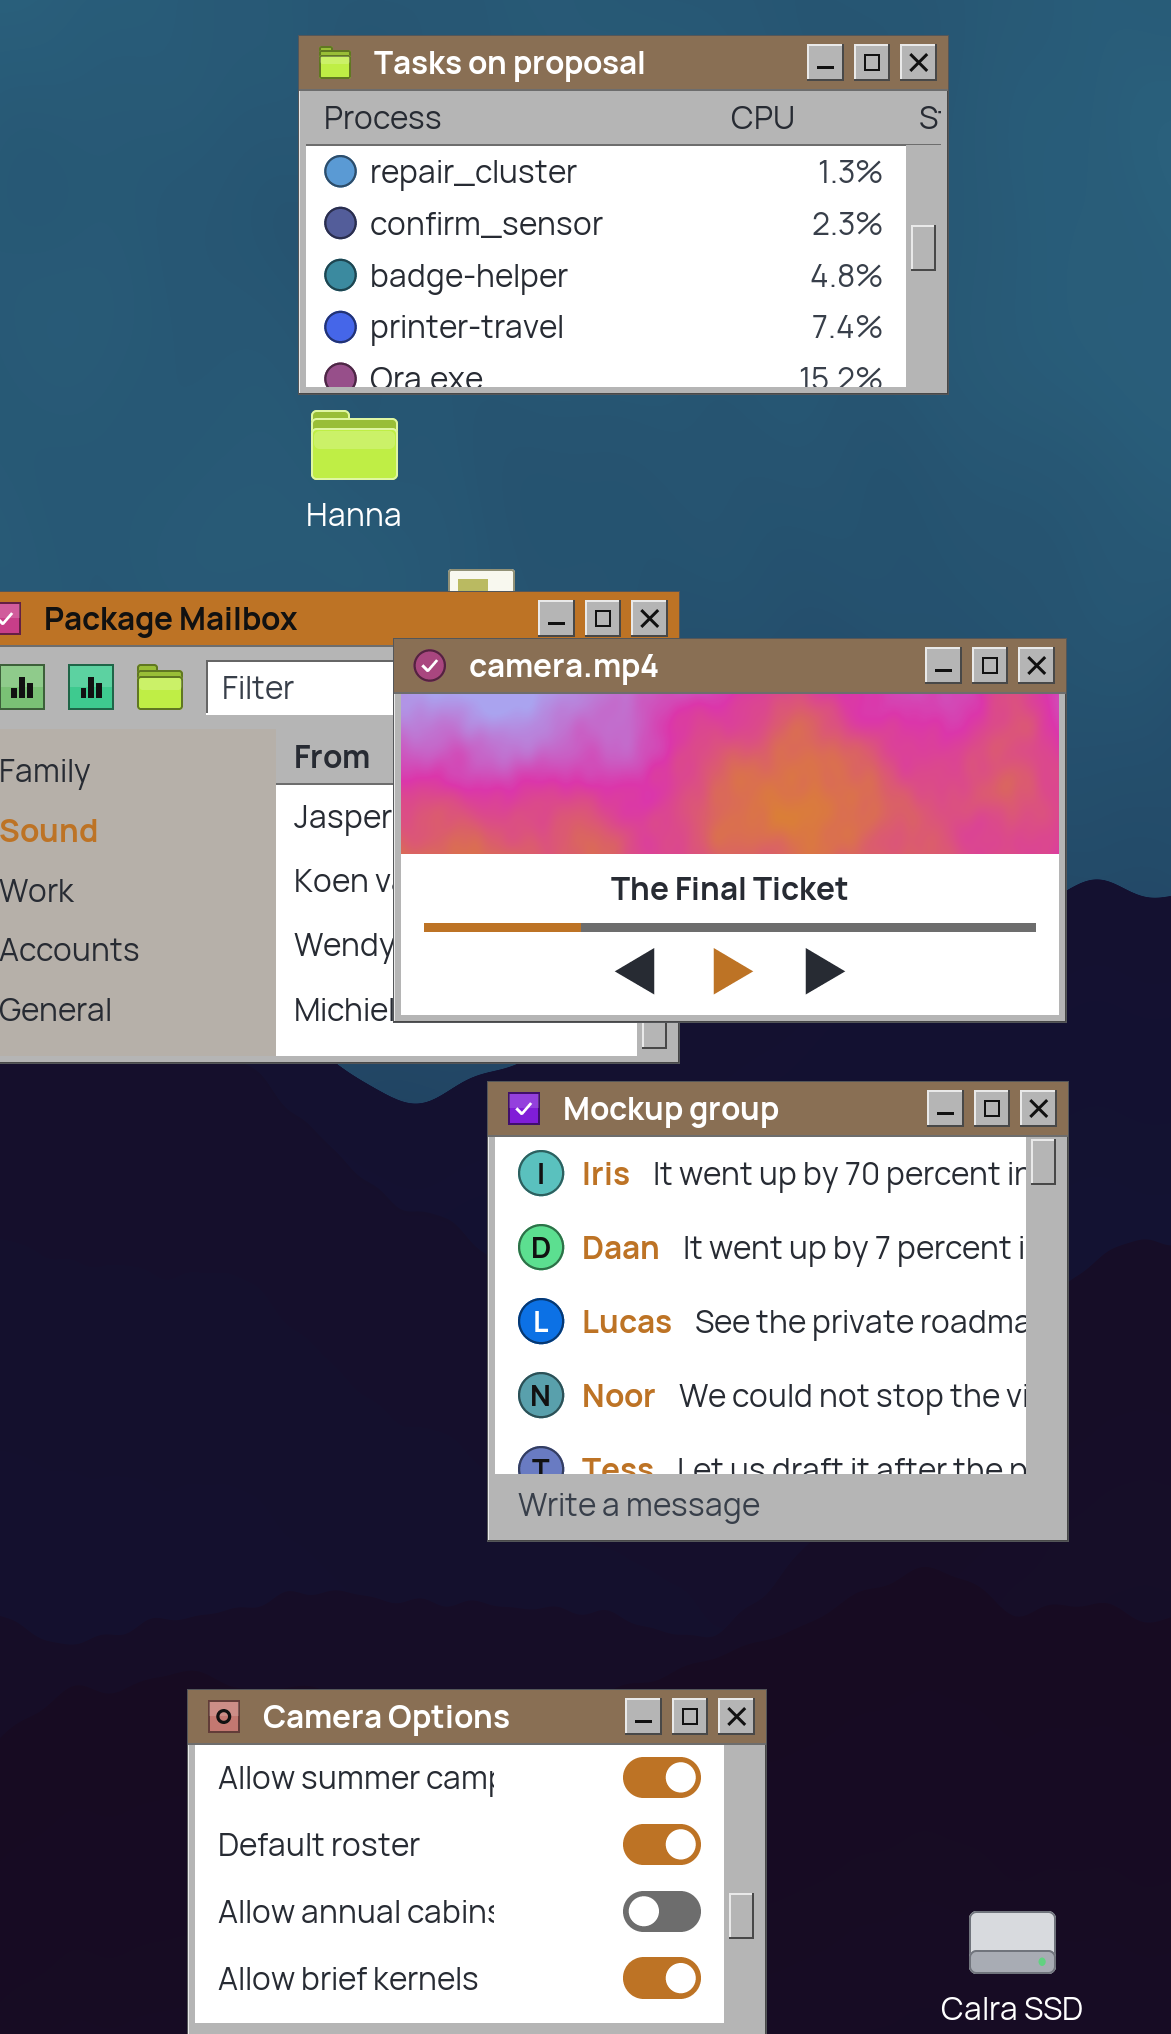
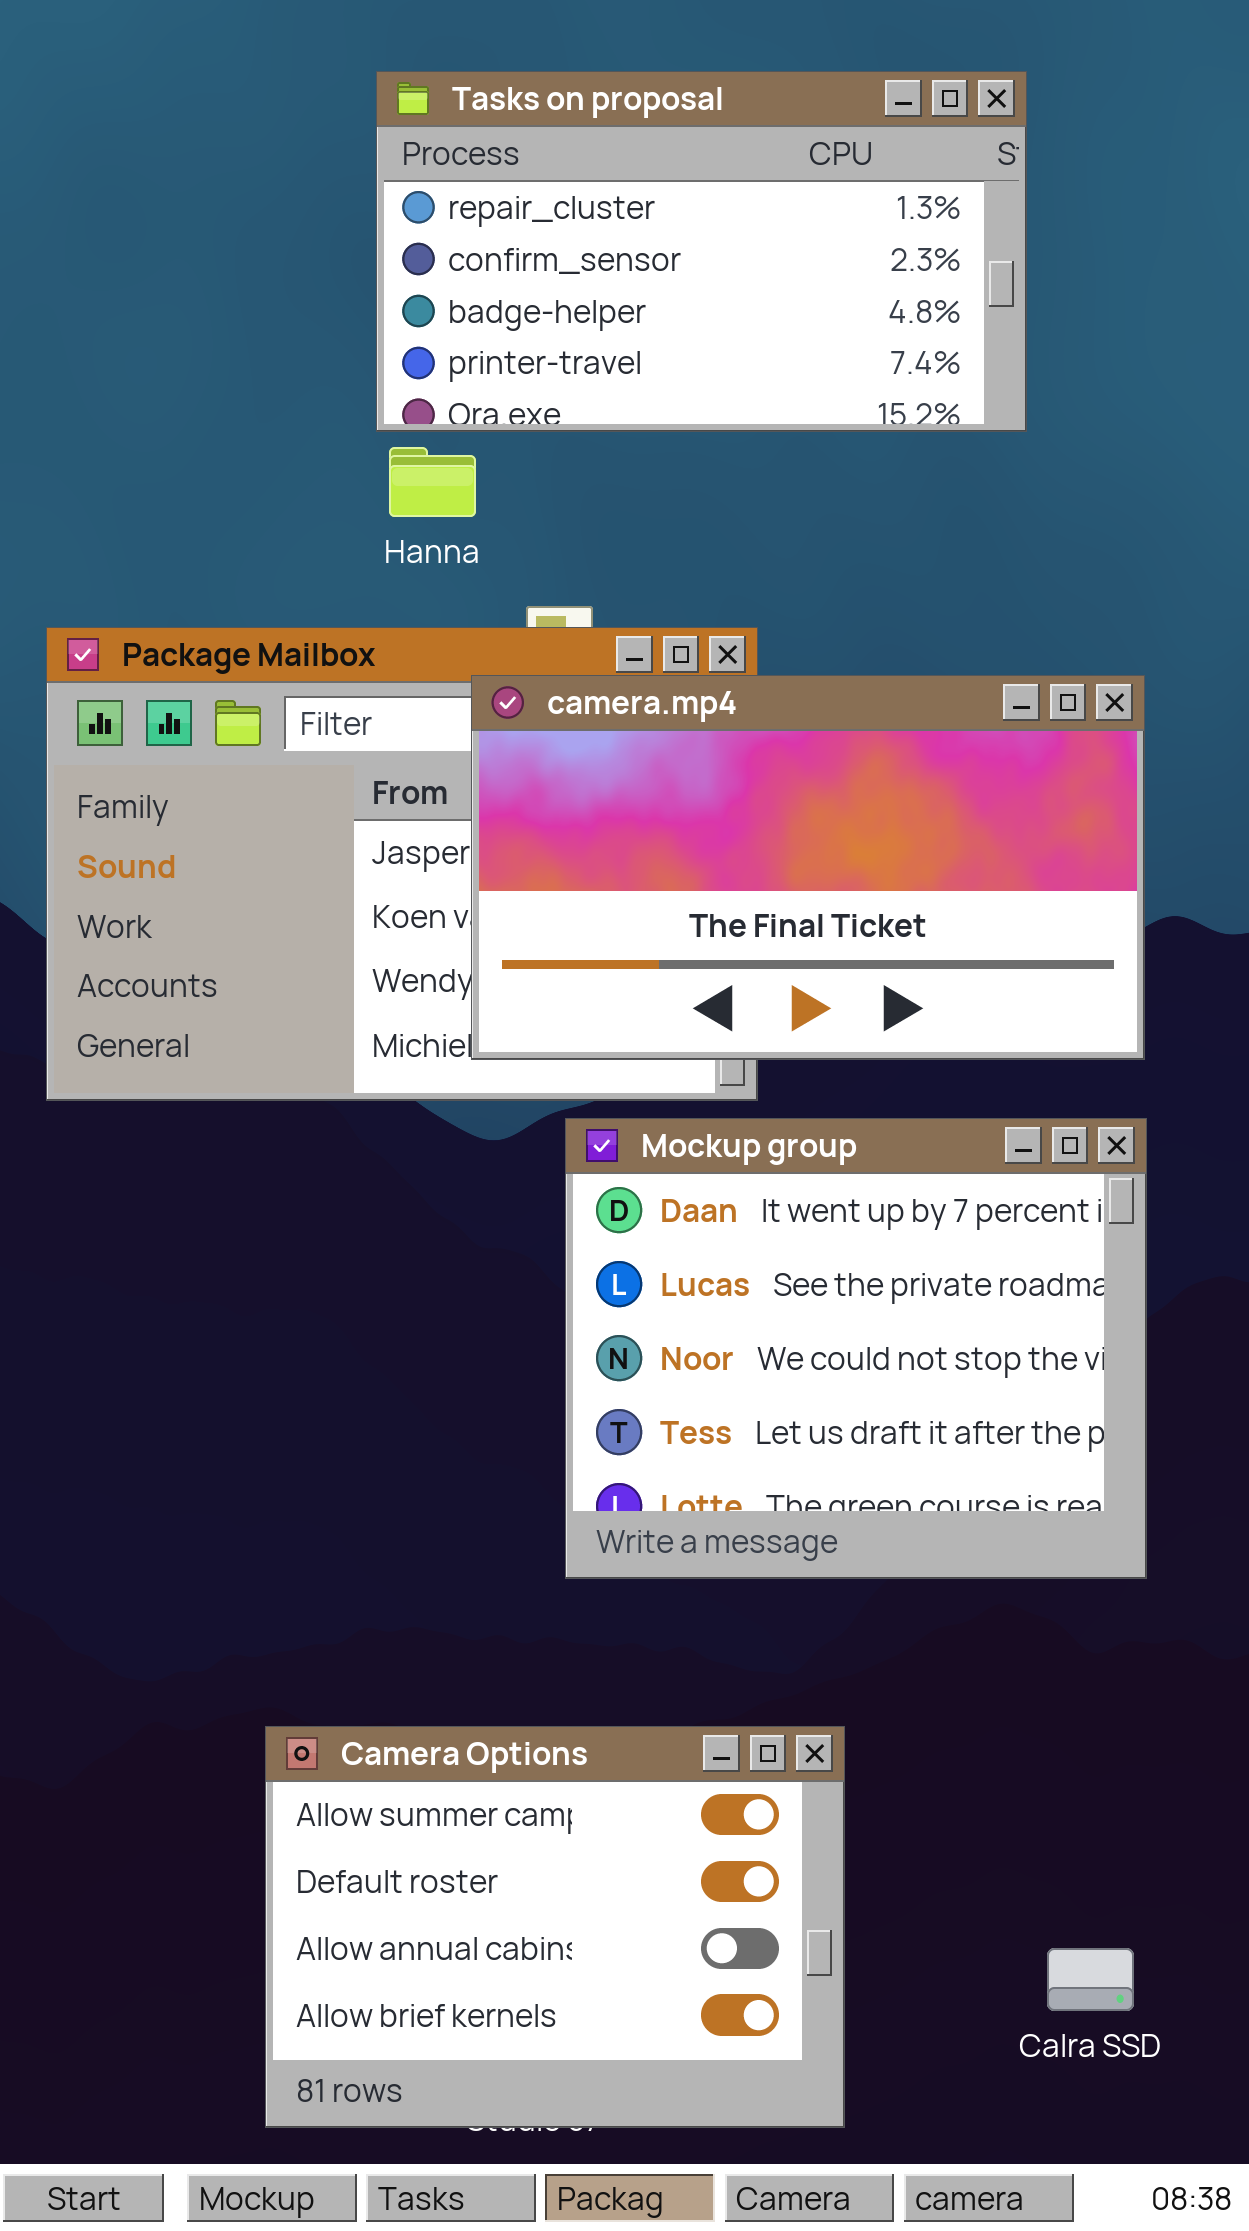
Mockup group: [487,1081,1069,1542] -> [565,1118,1147,1579], scrolled down 1 row

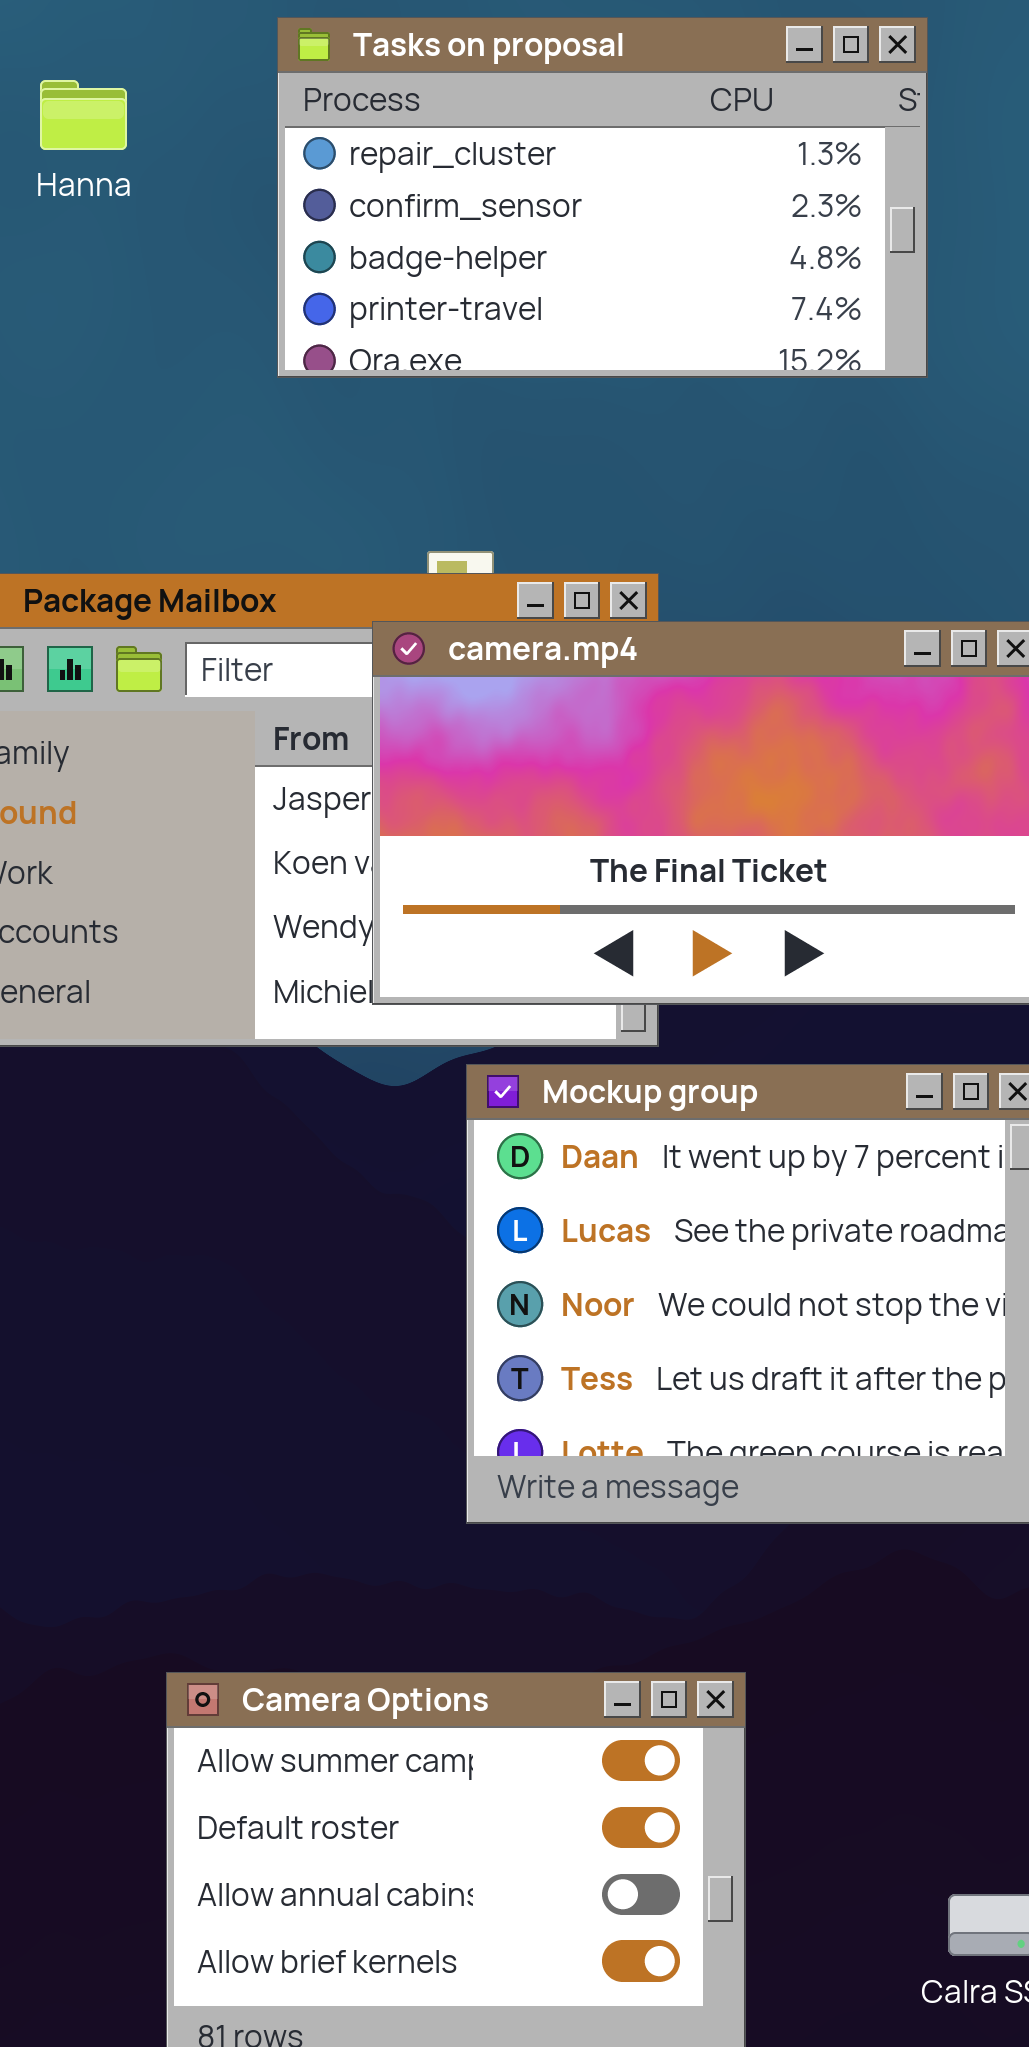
Hanna: [389,447,476,517] -> [40,80,127,150], moved

